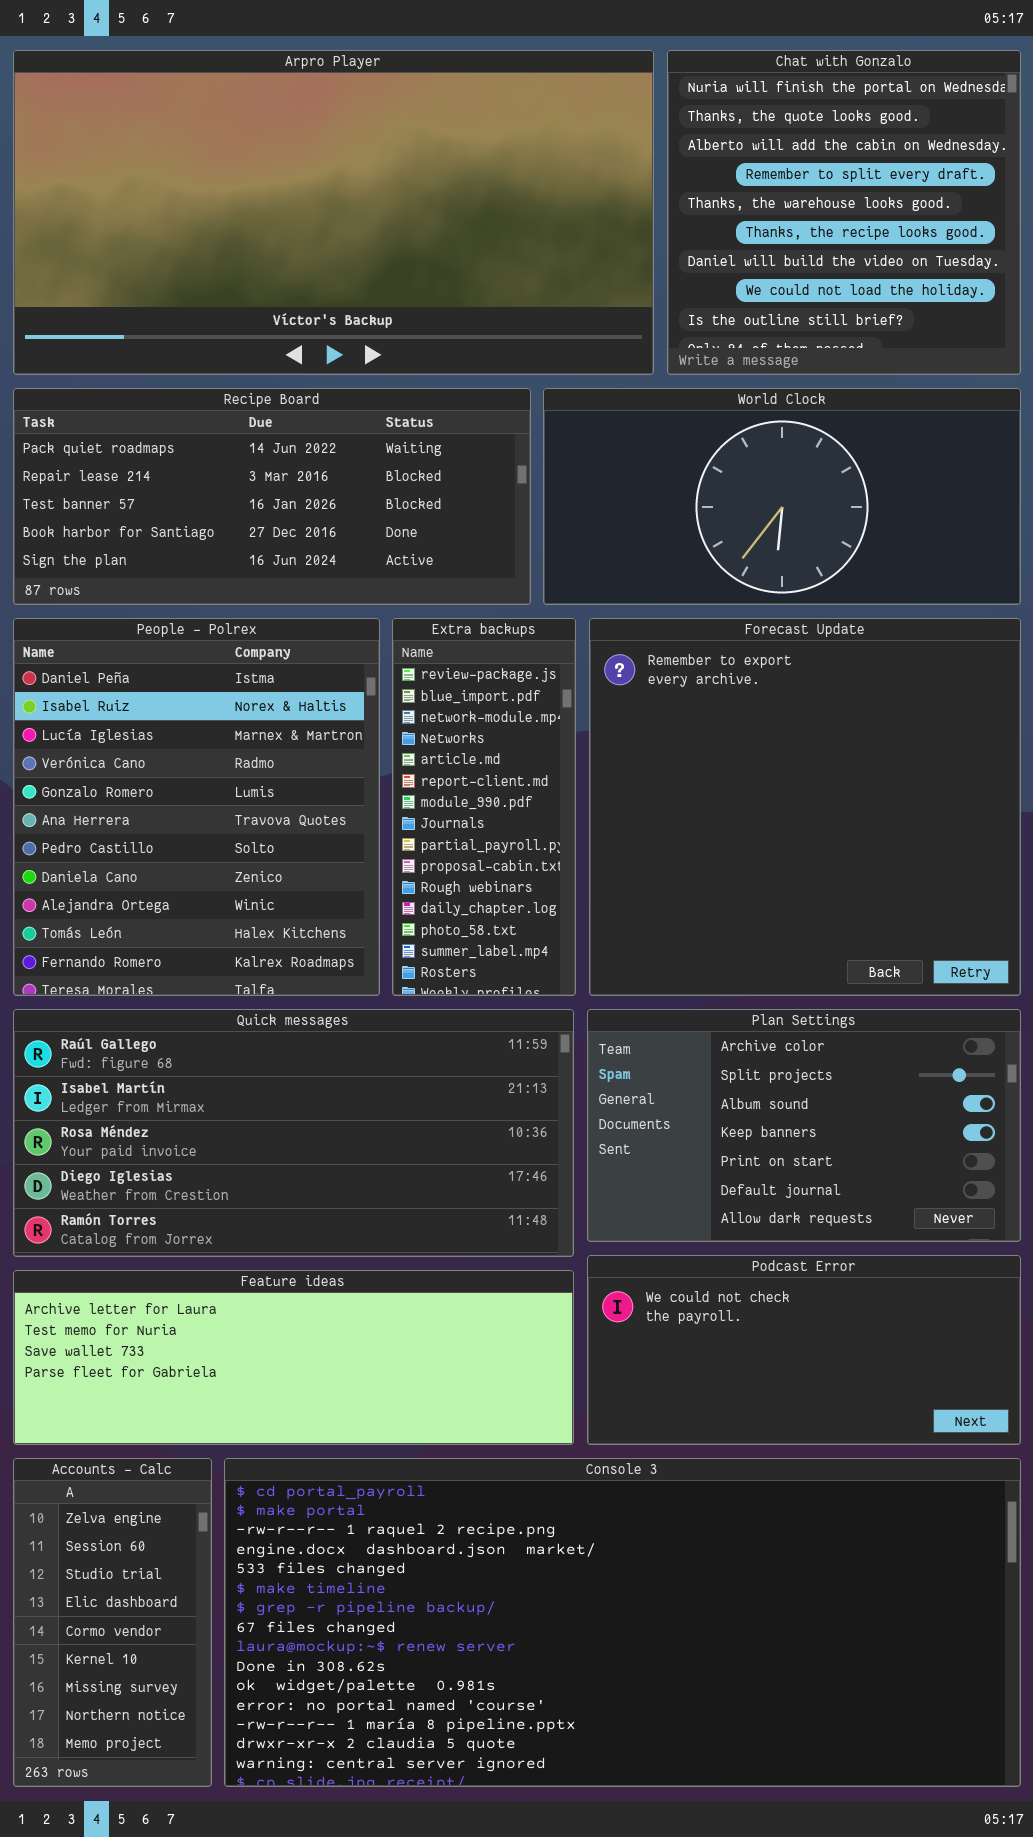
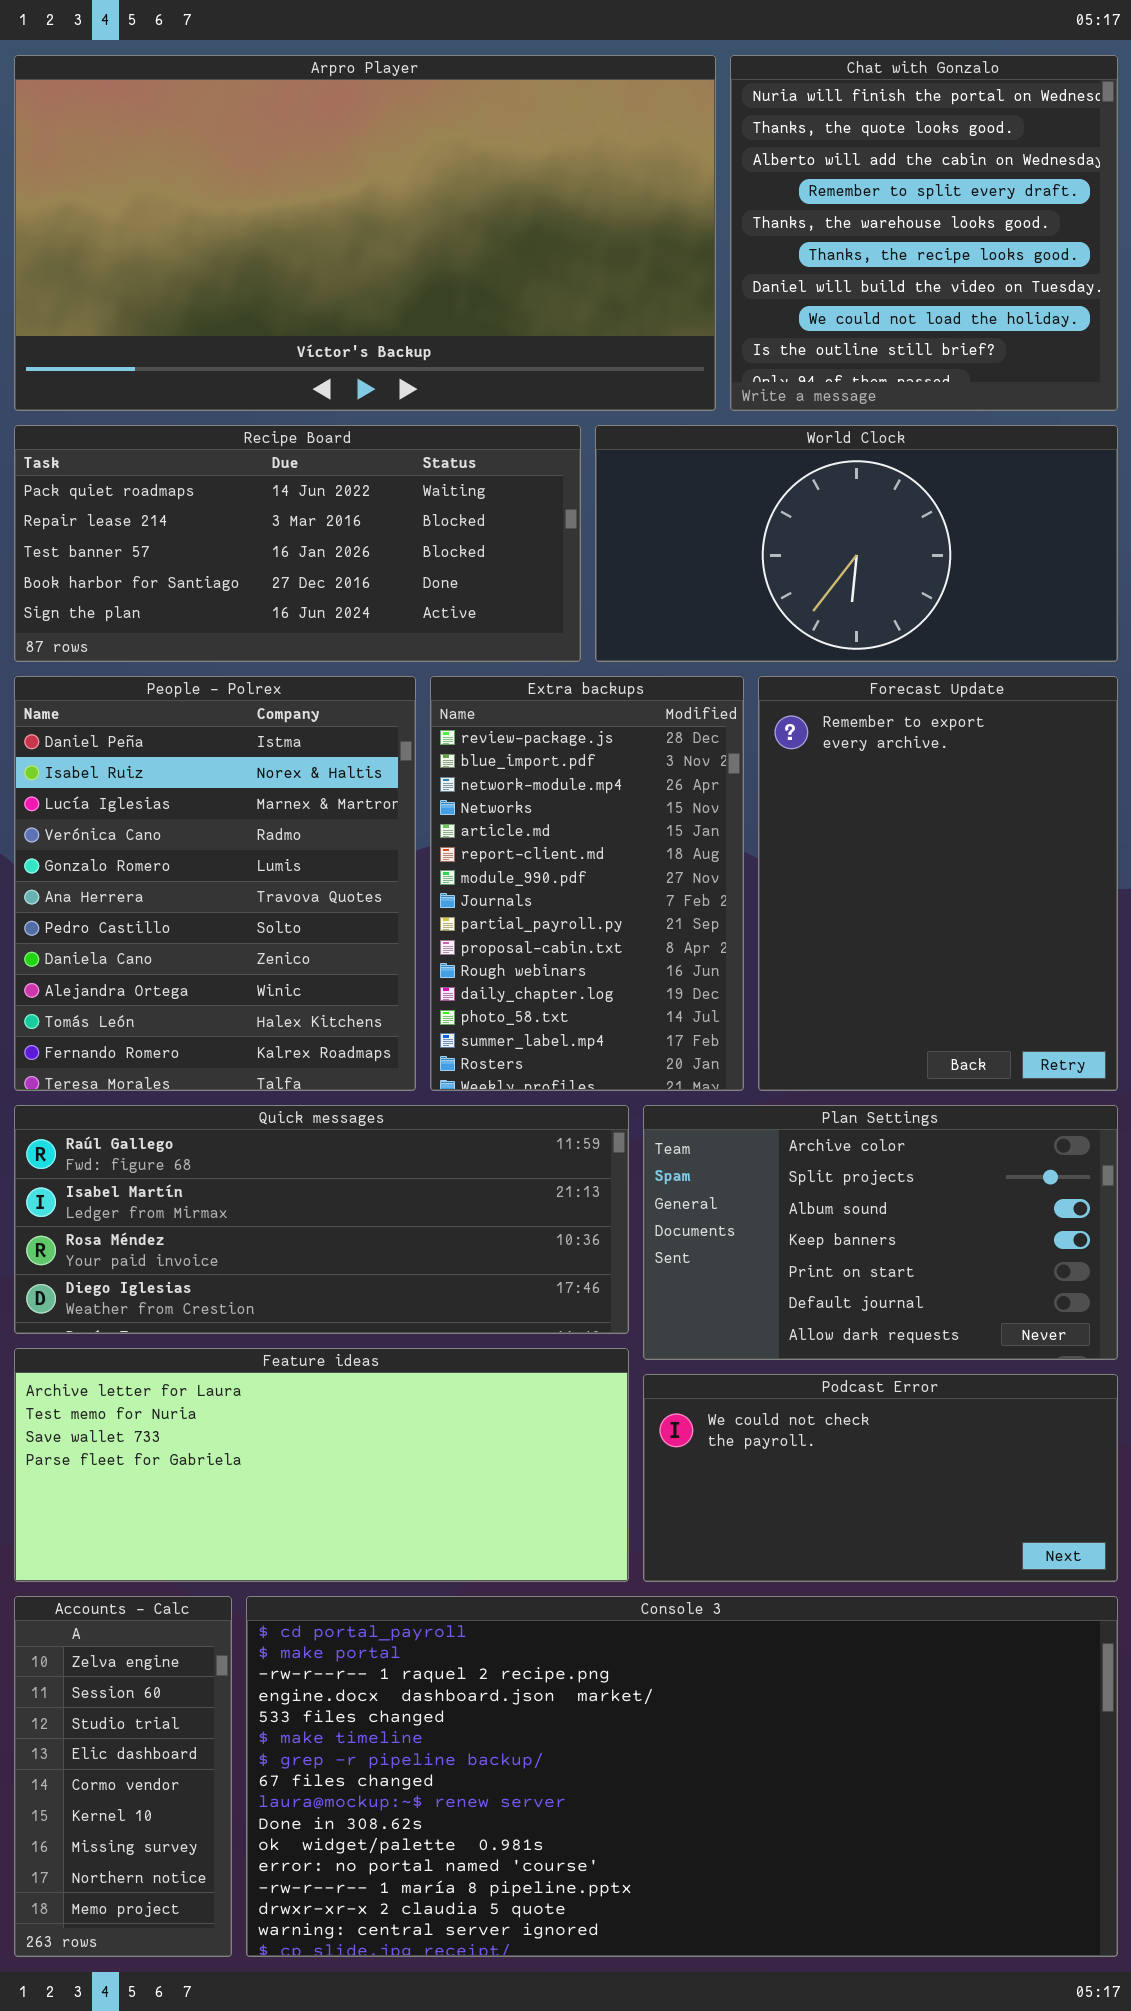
Extra backups: [392,618,576,996] -> [430,676,744,1091], resized
Forecast Update: [589,618,1021,996] -> [758,676,1118,1091], resized
Quick messages: [13,1009,574,1257] -> [14,1105,629,1334], resized
Feature ideas: [13,1270,574,1445] -> [14,1348,629,1582], resized

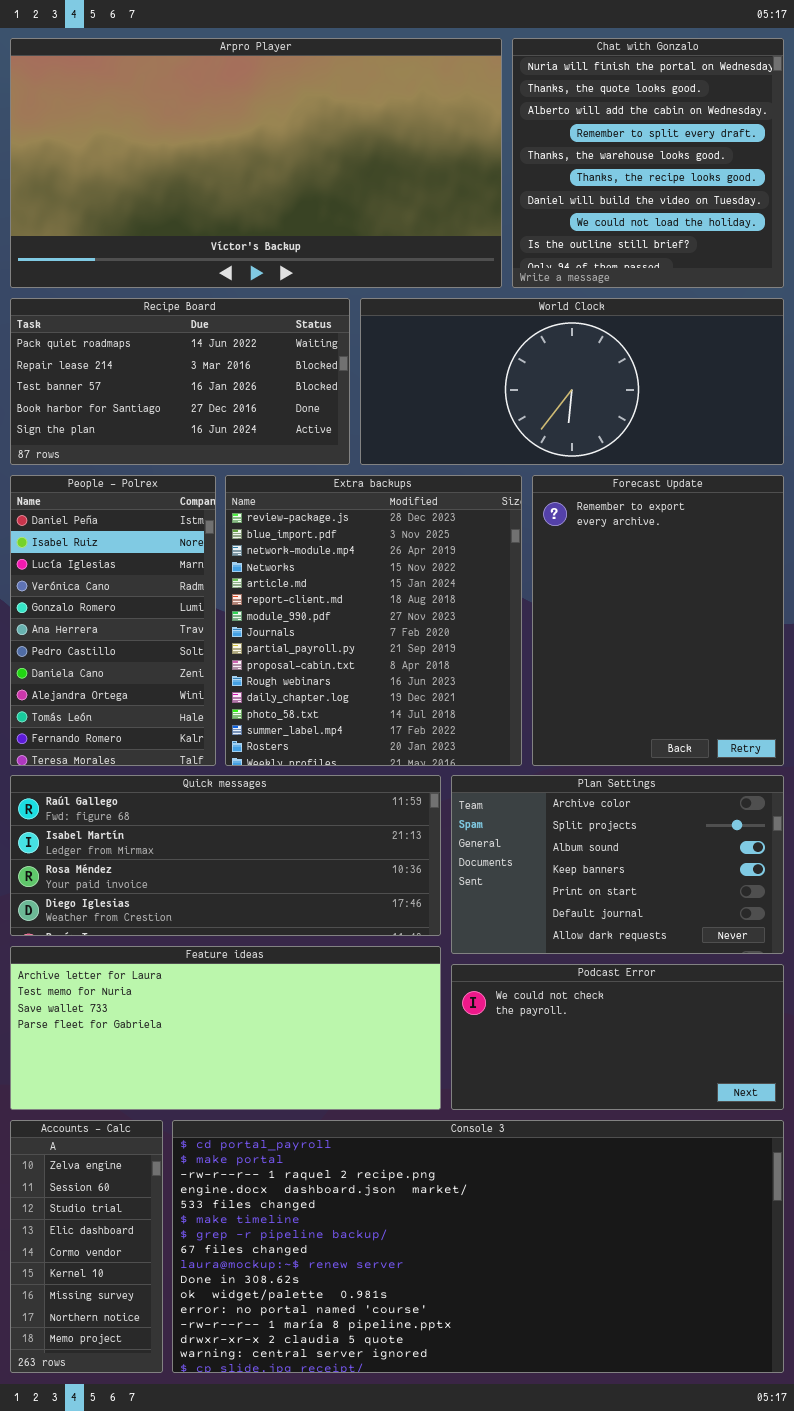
Recipe Board: [14,425,581,662] -> [10,298,350,465], resized
World Clock: [595,425,1118,662] -> [360,298,784,465], resized
People - Polrex: [14,676,416,1091] -> [10,475,216,766], resized
Extra backups: [430,676,744,1091] -> [225,475,522,766], resized

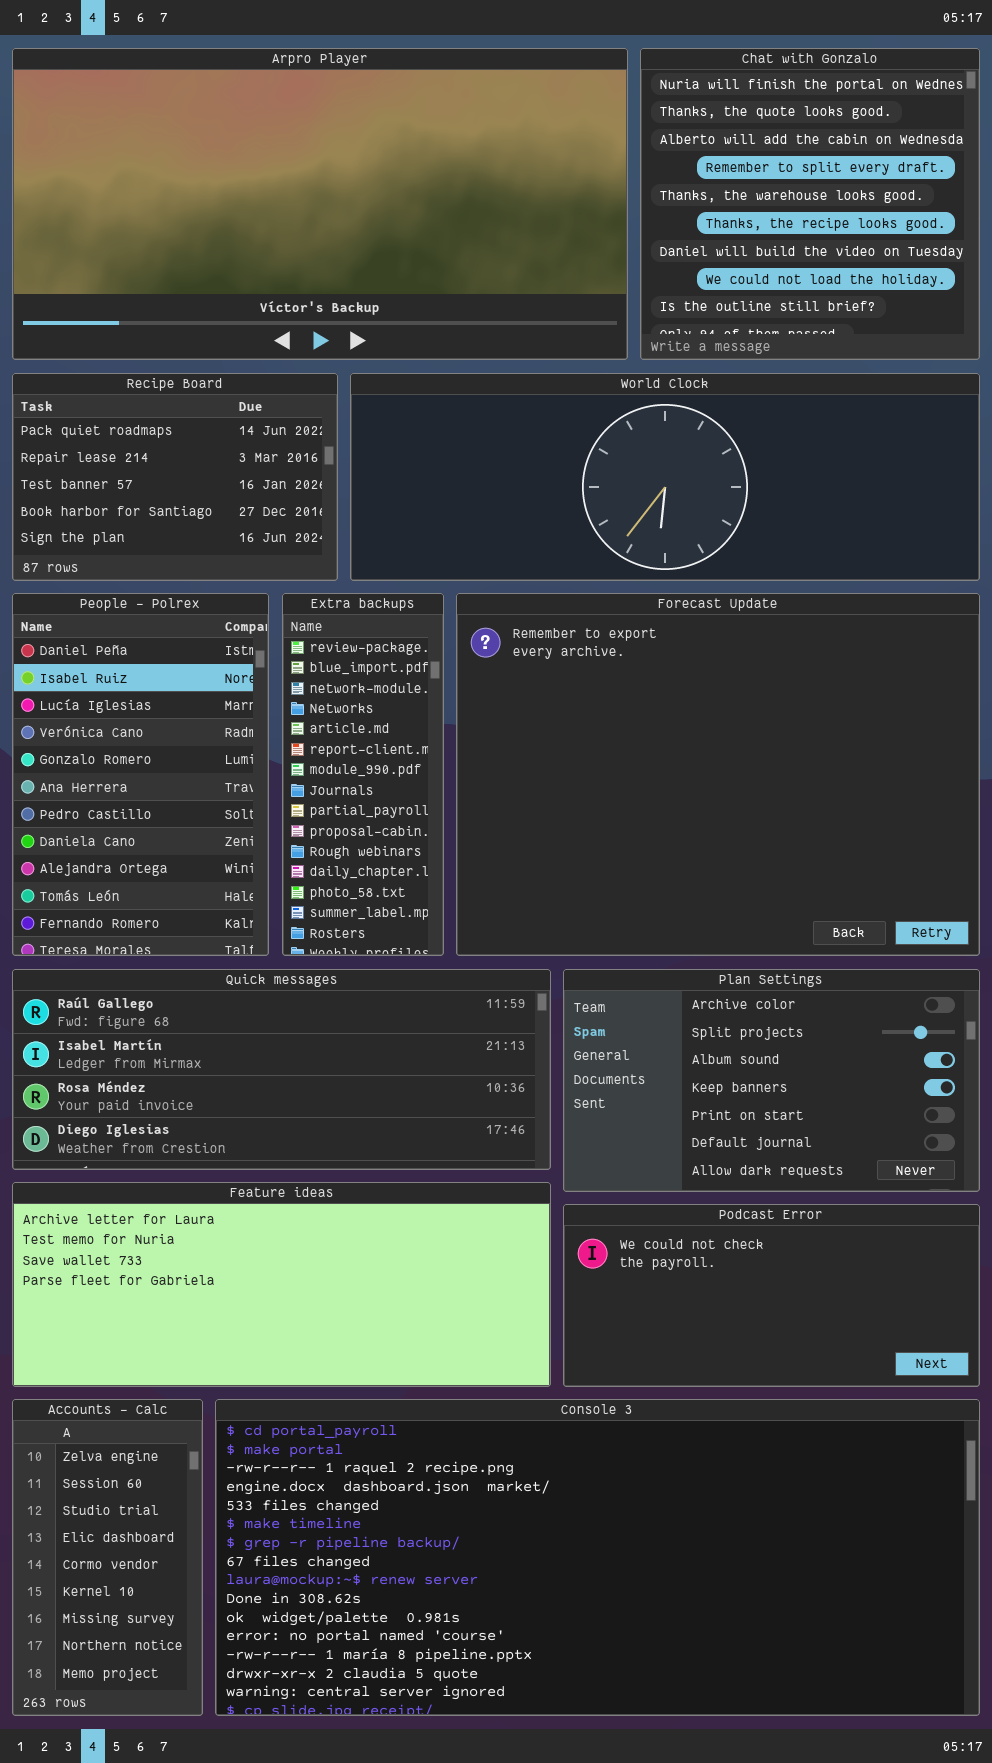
Recipe Board: [10,298,350,465] -> [12,373,338,581], resized
World Clock: [360,298,784,465] -> [350,373,980,581], resized
Extra backups: [225,475,522,766] -> [282,593,444,956], resized
Forecast Update: [532,475,784,766] -> [456,593,980,956], resized

